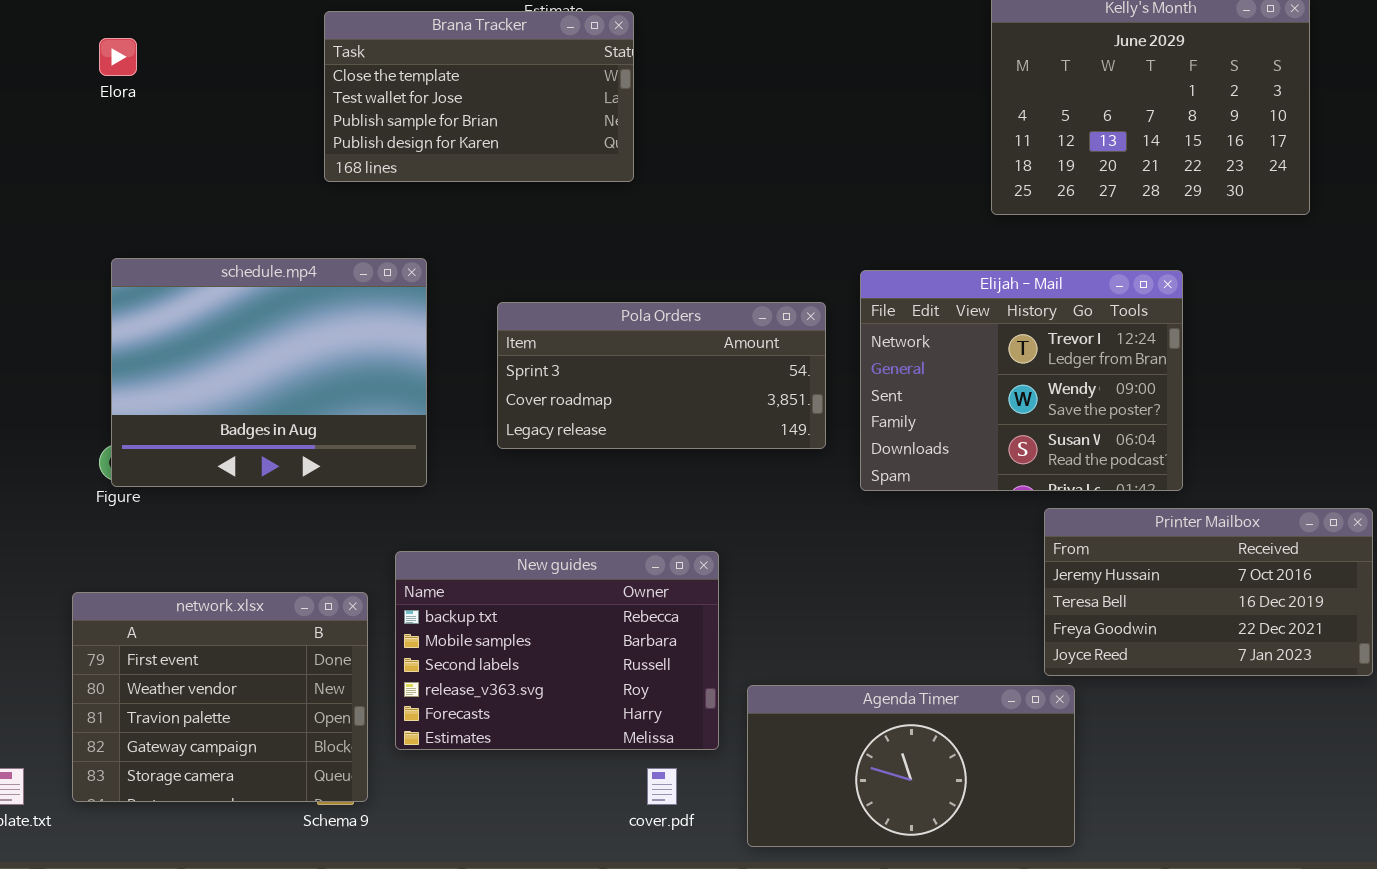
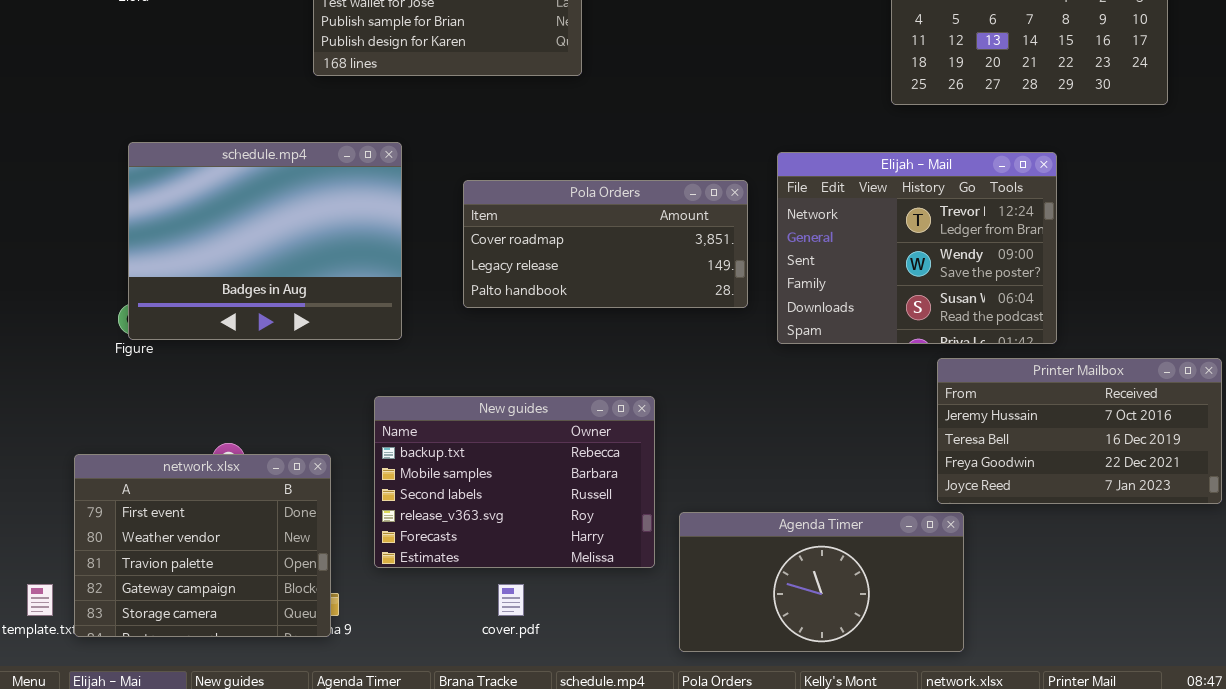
Pola Orders: [497,302,826,449] -> [463,180,748,308], scrolled down 1 row
network.xlsx: [72,592,368,802] -> [74,454,331,637], moved
cover.pdf: [647,768,677,805] -> [498,584,524,616], moved

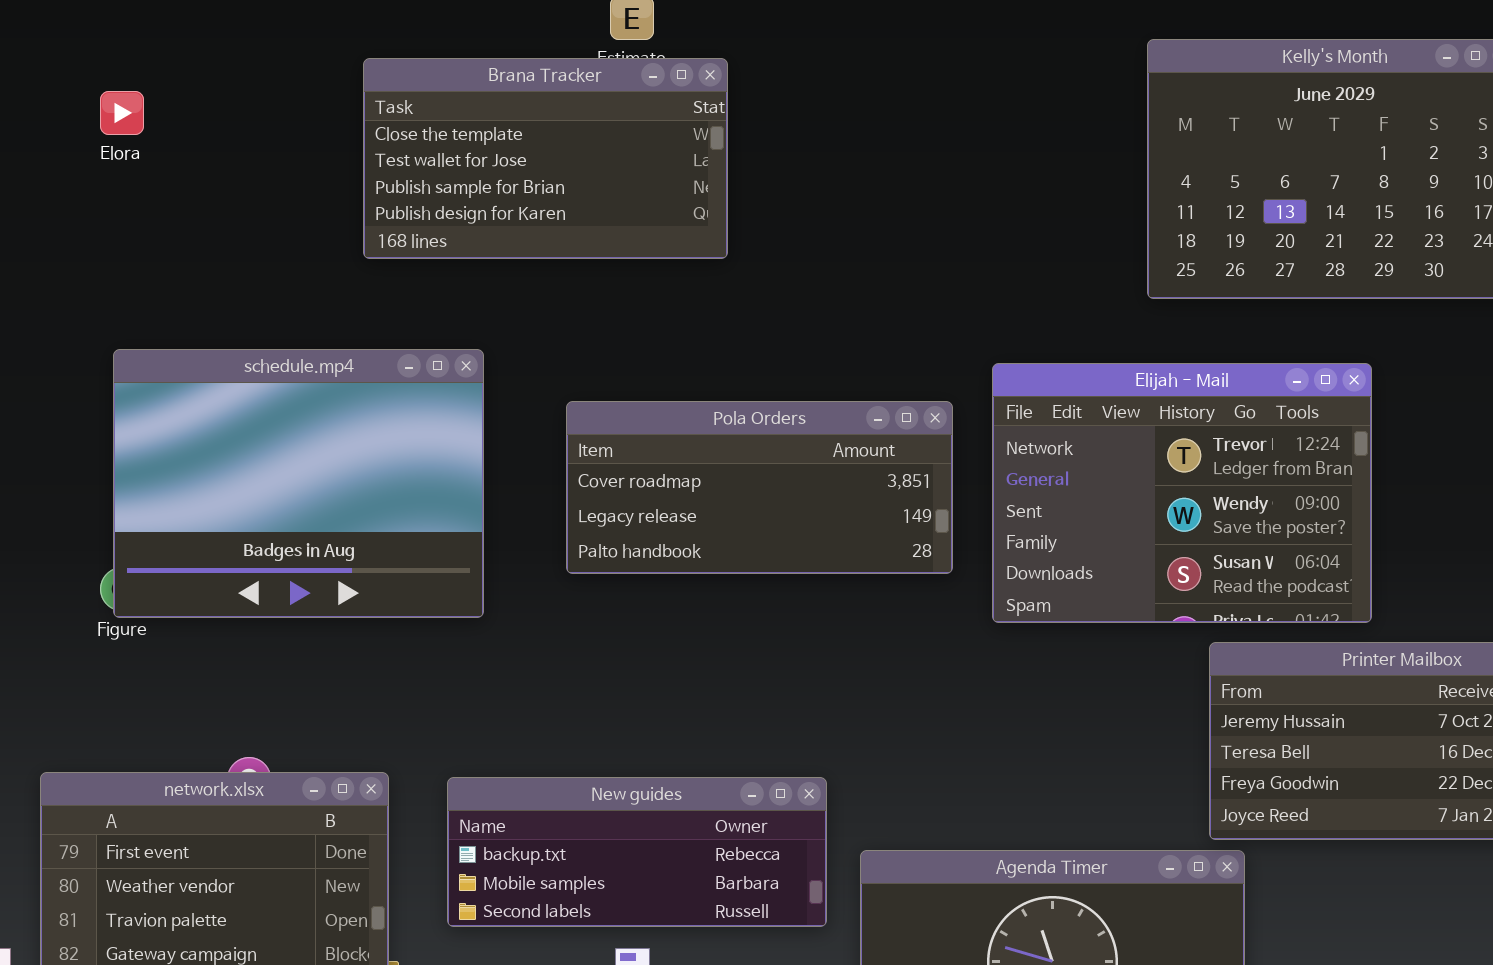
New guides: [374,396,655,568] -> [447,777,827,927], resized

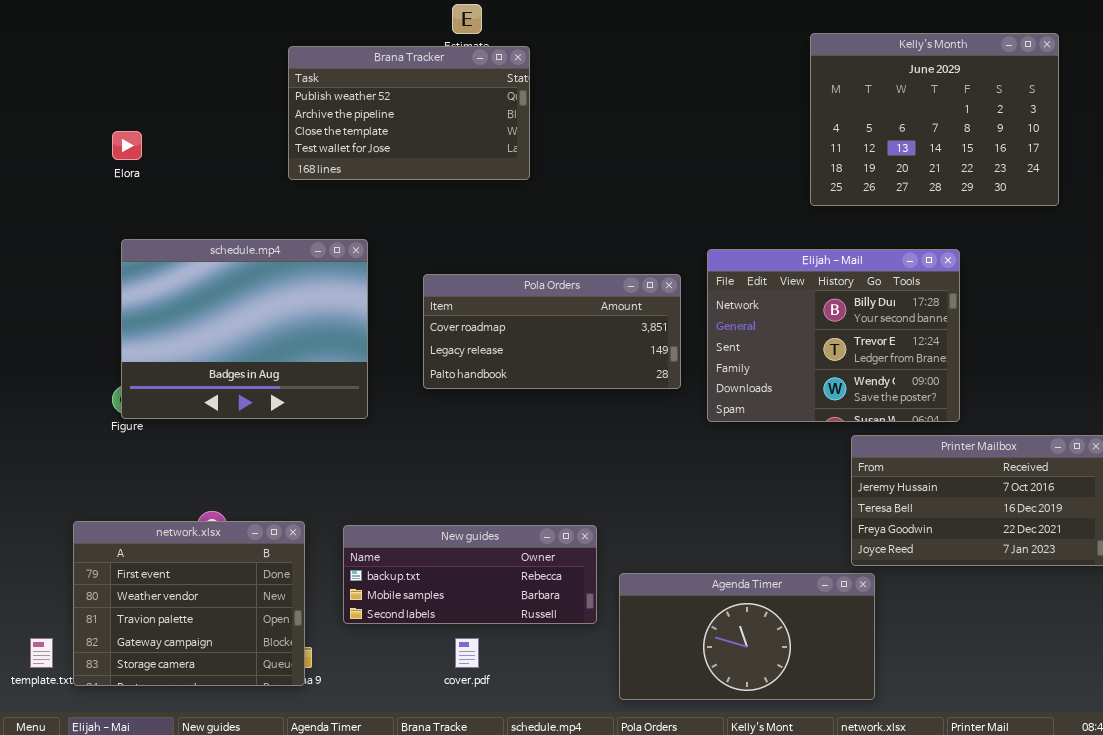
Brana Tracker: [363,58,728,259] -> [288,46,530,180], scrolled up 2 rows
Elora: [100,91,144,135] -> [112,131,142,160], moved
Elijah - Mail: [992,363,1372,623] -> [707,249,960,422], scrolled up 1 row

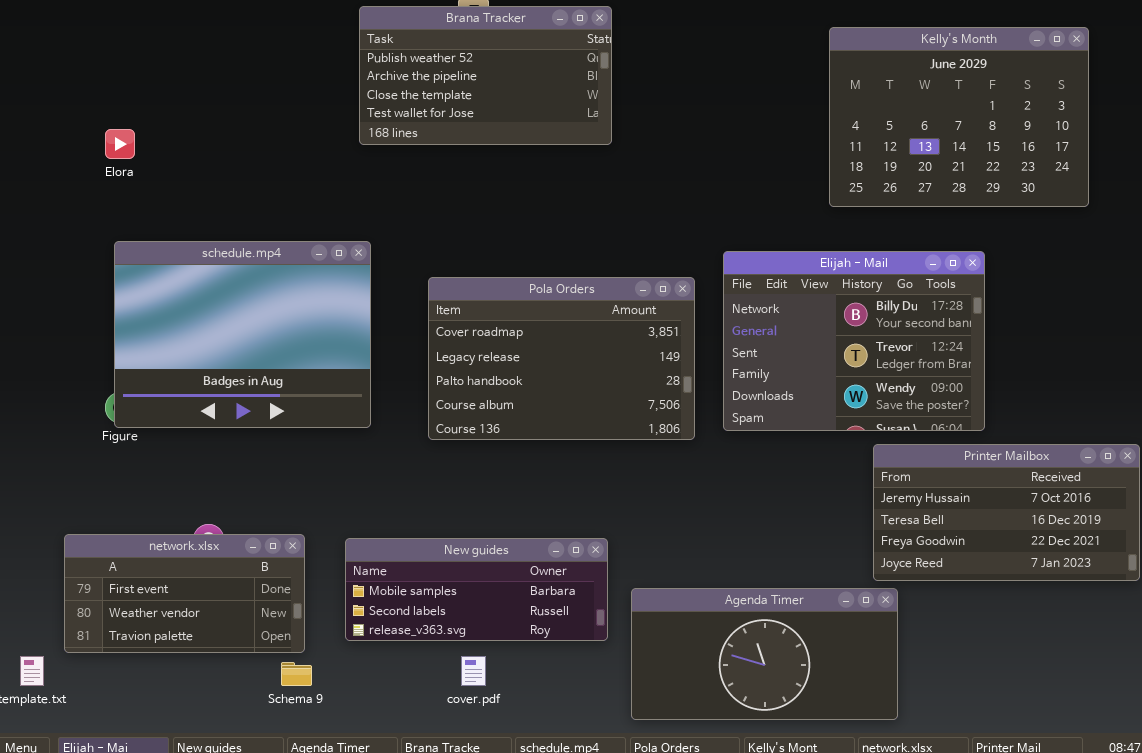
Brana Tracker: [288,46,530,180] -> [359,6,612,145], moved
Pola Orders: [423,274,681,389] -> [428,277,695,440], resized
network.xlsx: [73,521,305,686] -> [64,534,305,653], resized
New guides: [343,525,597,624] -> [345,538,608,641], scrolled down 1 row

